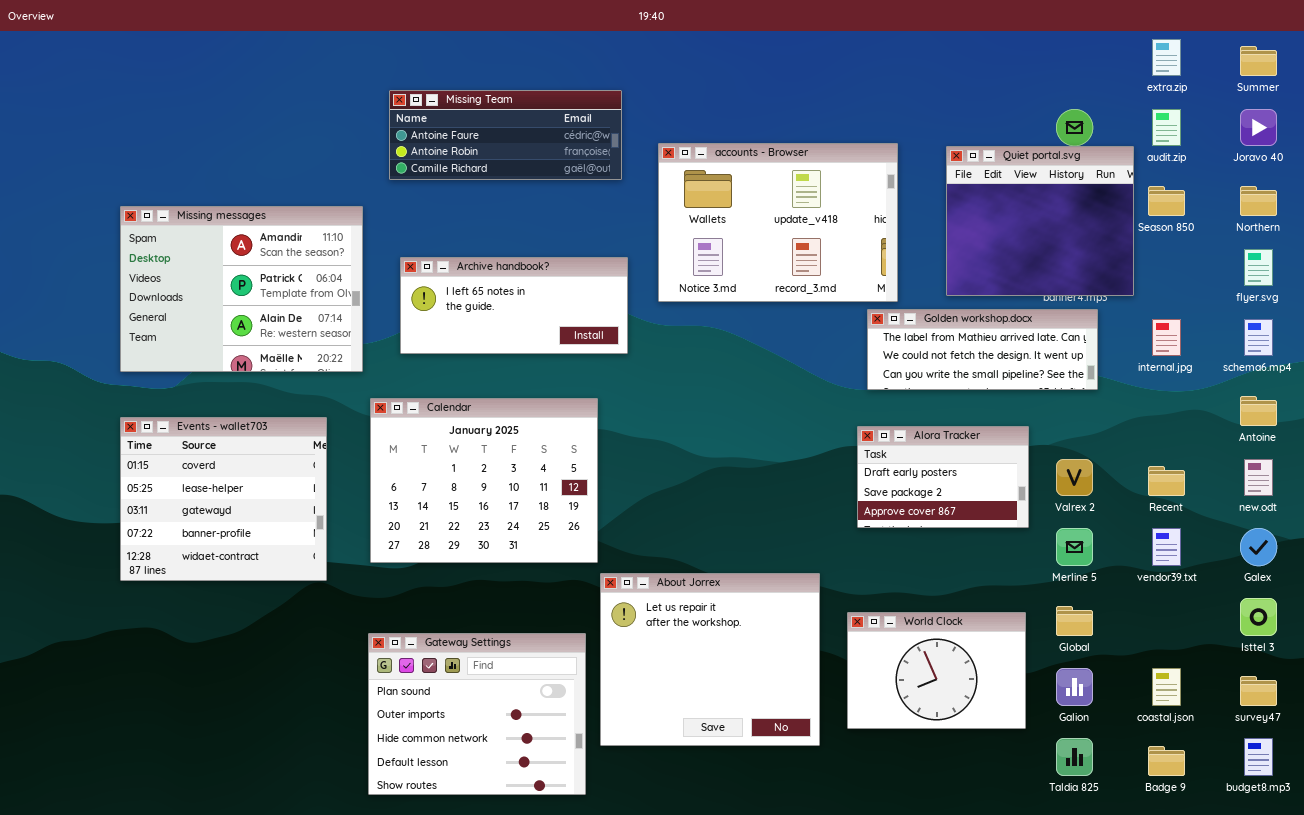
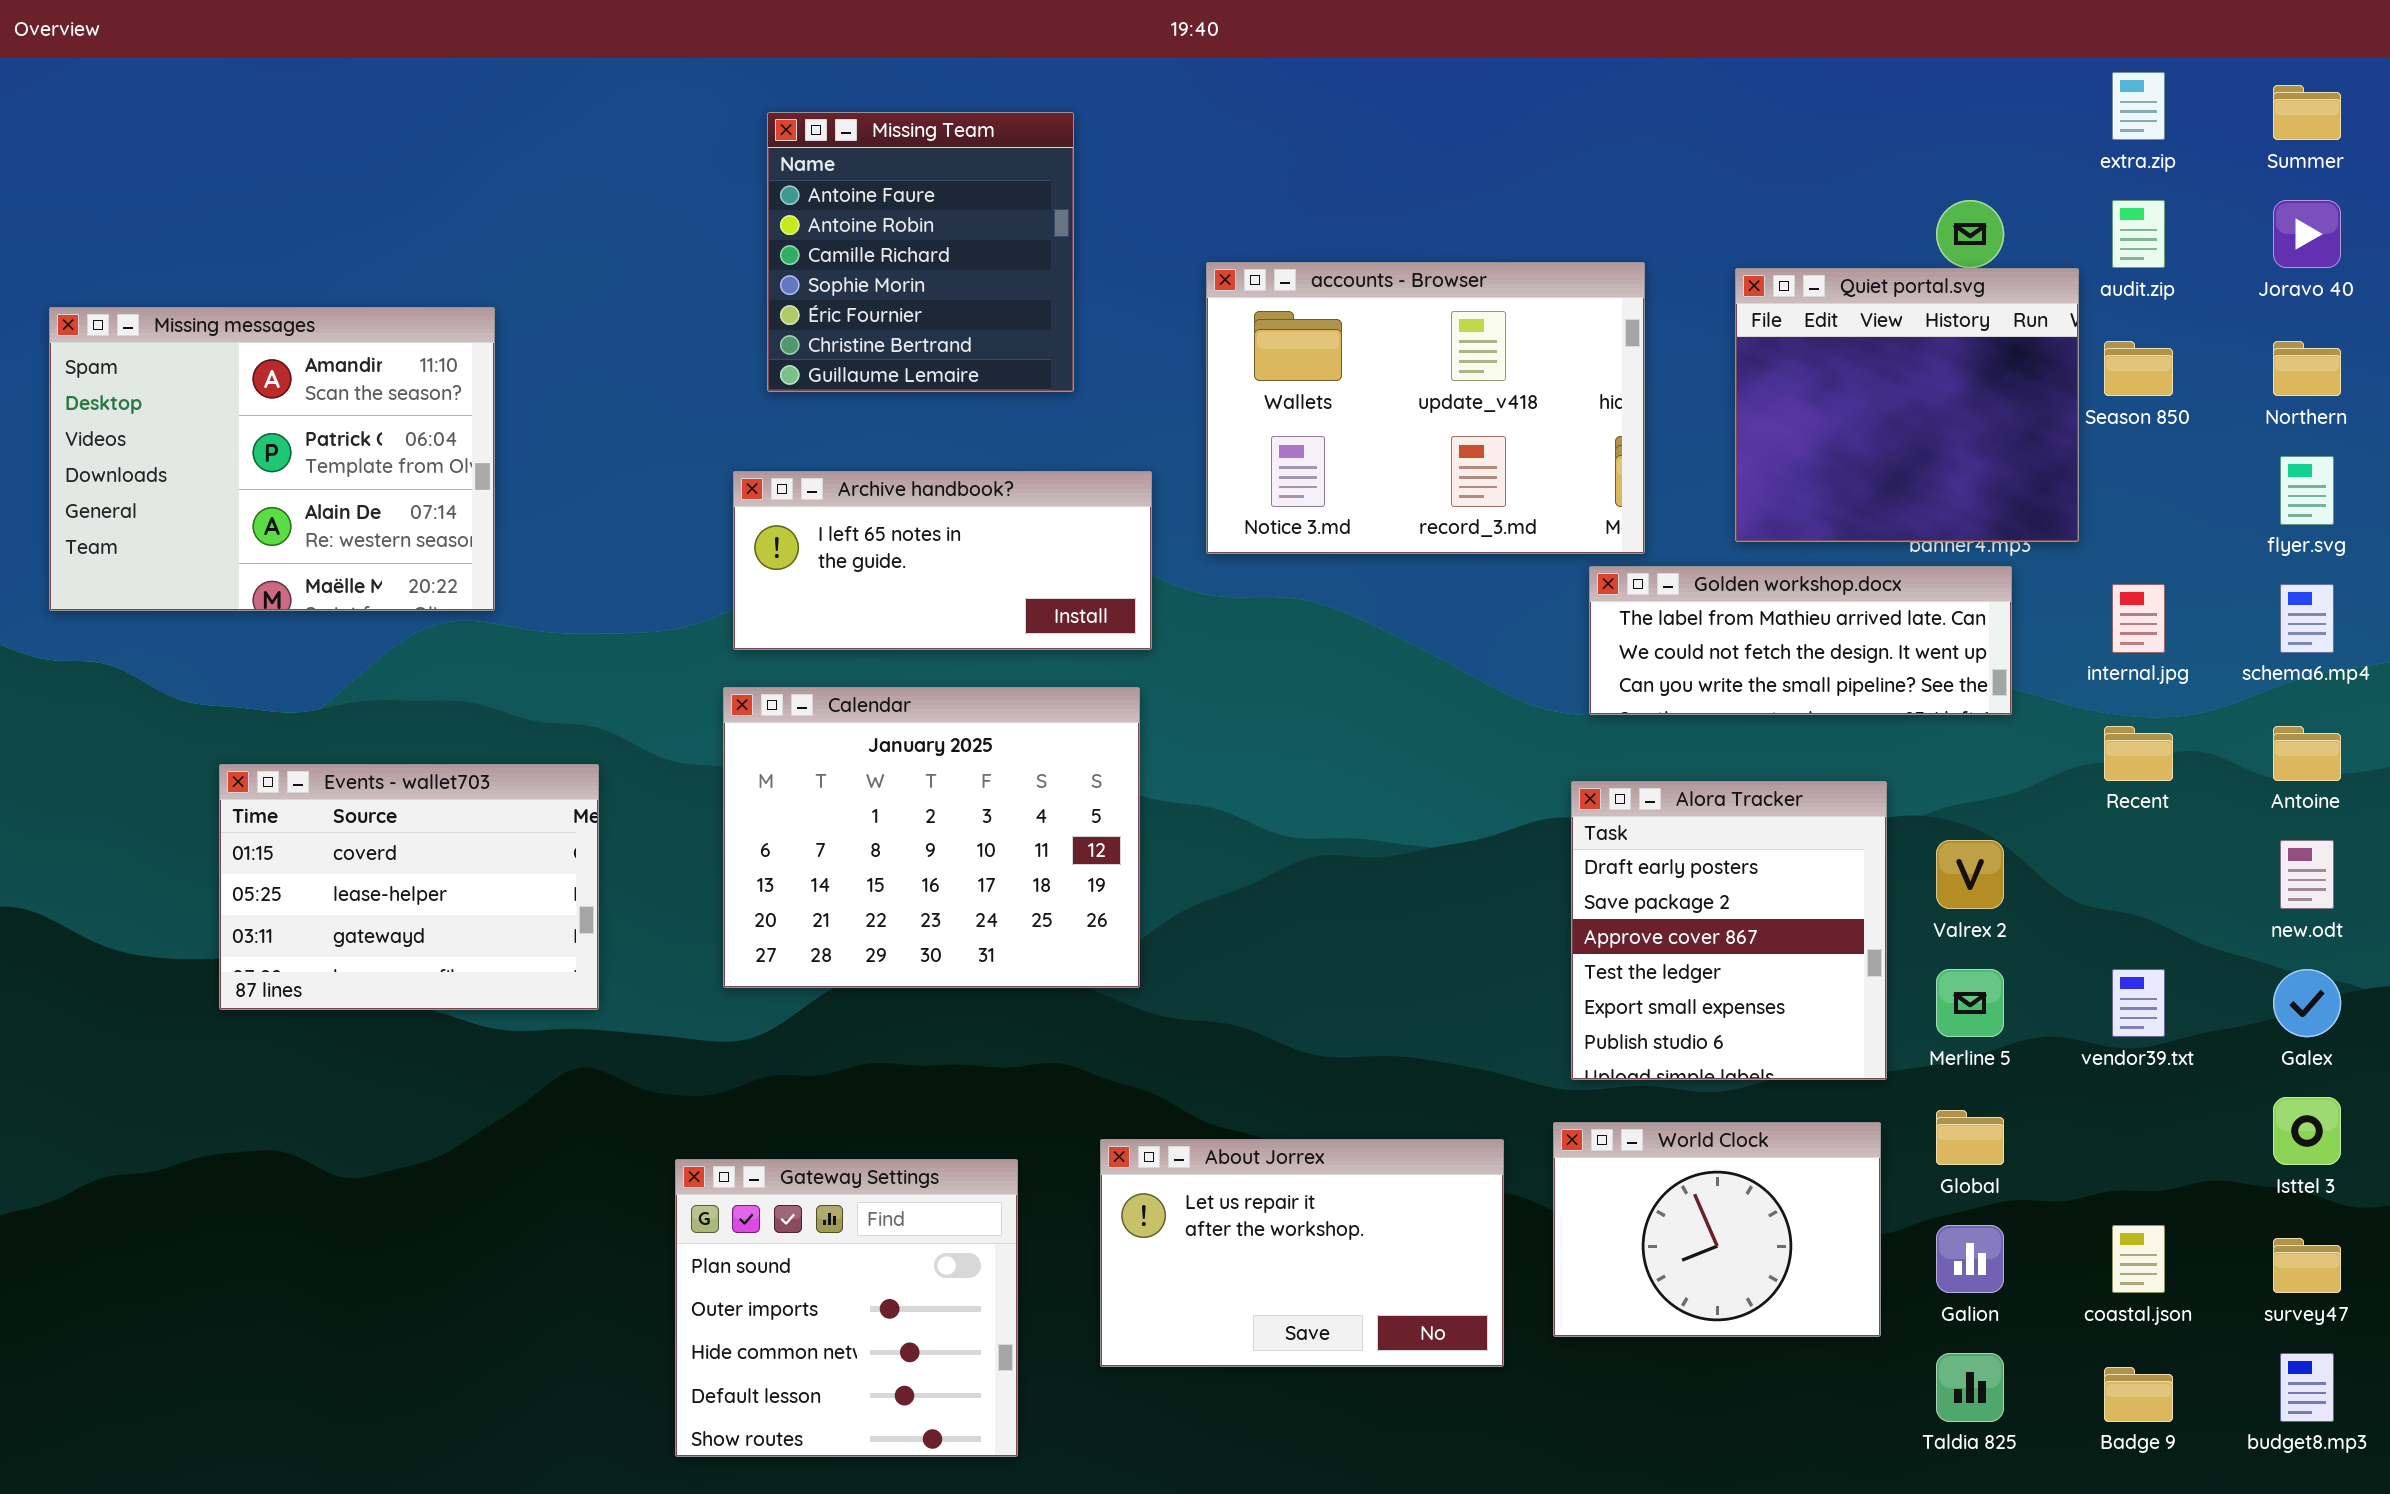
Missing Team: [389,90,622,180] -> [767,112,1074,392], moved, resized
Missing messages: [120,206,363,372] -> [49,307,495,611], moved
Calendar: [370,398,598,563] -> [723,687,1140,988], moved
Events - wallet703: [120,417,327,581] -> [219,764,599,1010], resized
Alora Tracker: [857,426,1029,528] -> [1571,781,1887,1080], resized
Recent: [1148,466,1185,496] -> [2104,726,2173,781], moved
About Jorrex: [600,573,820,746] -> [1100,1139,1504,1367], resized
Gateway Settings: [368,633,586,795] -> [675,1159,1018,1457], resized

